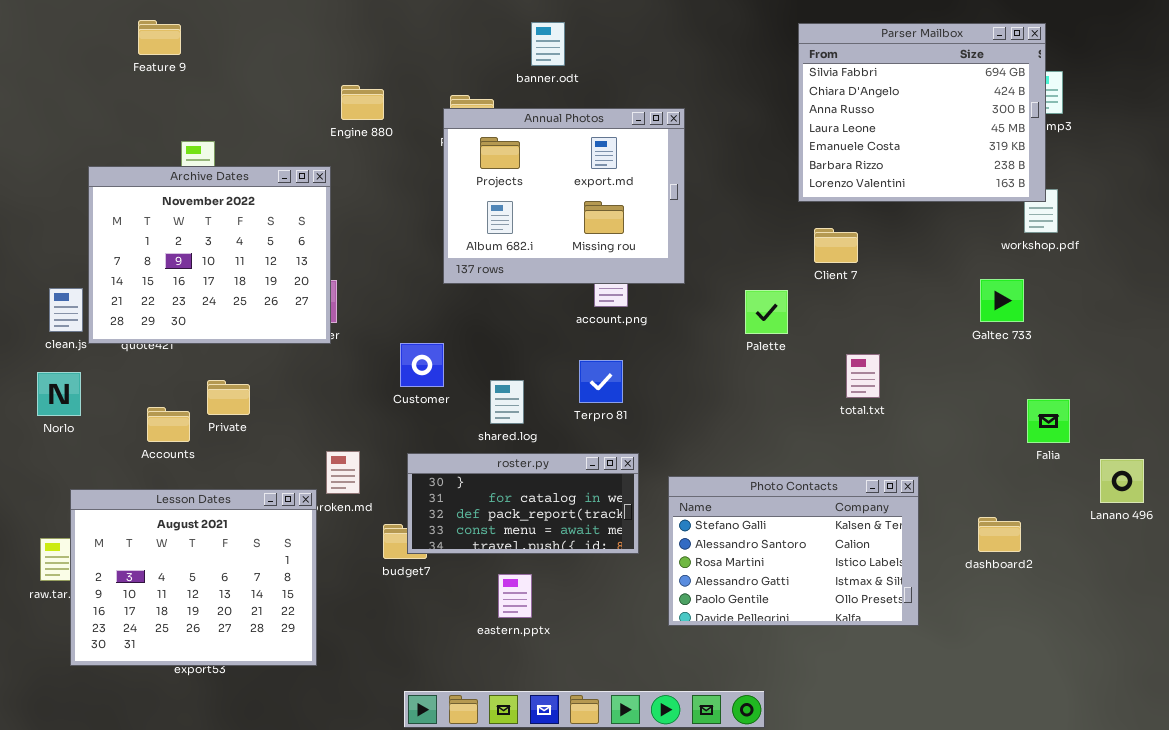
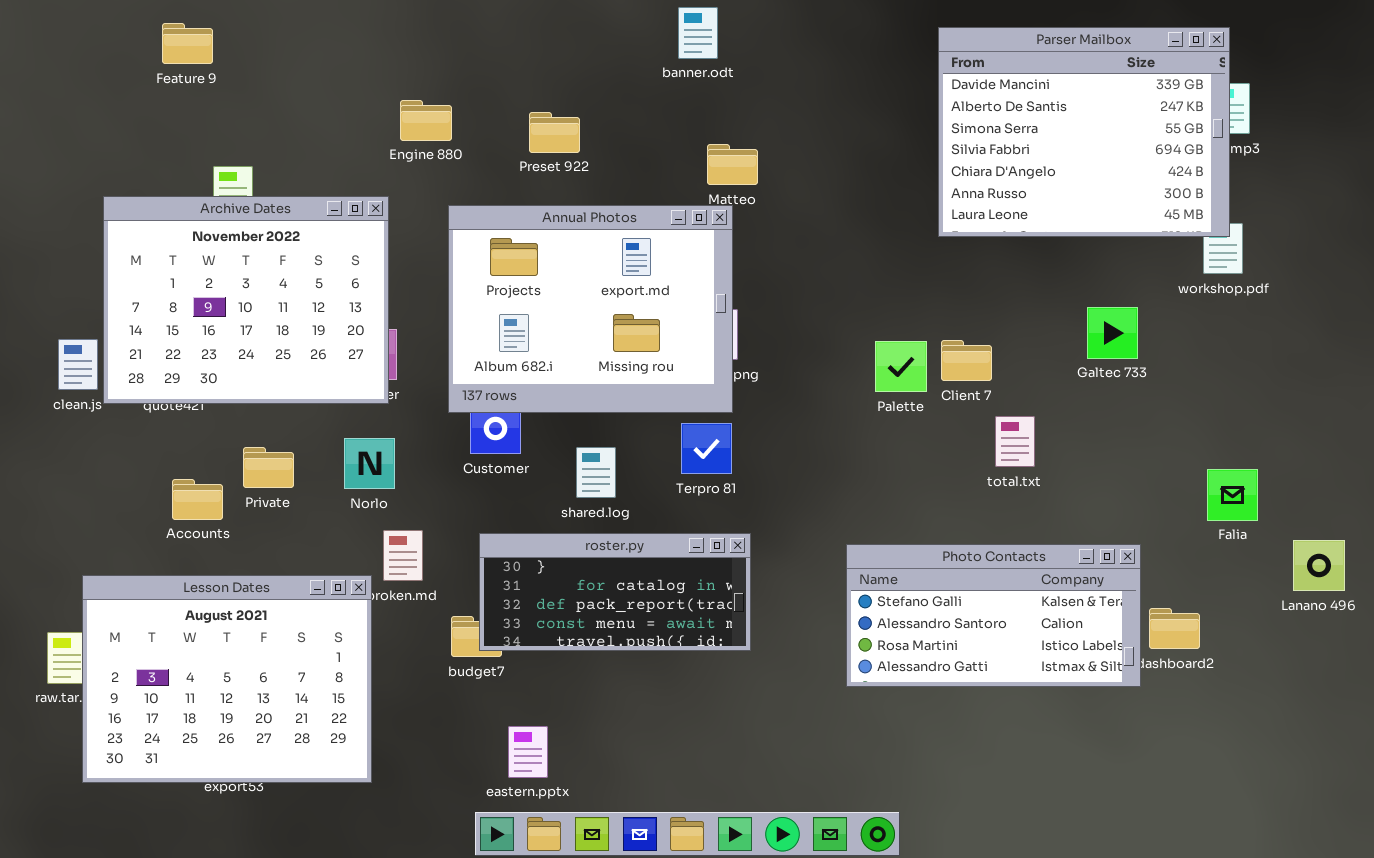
banner.odt: [531,22,565,66] -> [678,7,718,59], moved
Parser Mailbox: [798,23,1046,202] -> [938,27,1230,237], scrolled up 3 rows
Annual Photos: [443,108,685,284] -> [448,205,733,413], moved
Client 7: [814,228,858,263] -> [941,340,992,381], moved
Galtec 733: [980,279,1024,322] -> [1087,307,1138,359], moved
Norlo: [37,372,81,416] -> [344,438,395,489], moved
Photo Contacts: [668,476,919,626] -> [846,544,1141,687], moved, resized
eastern.pptx: [498,574,532,618] -> [508,726,548,778], moved

